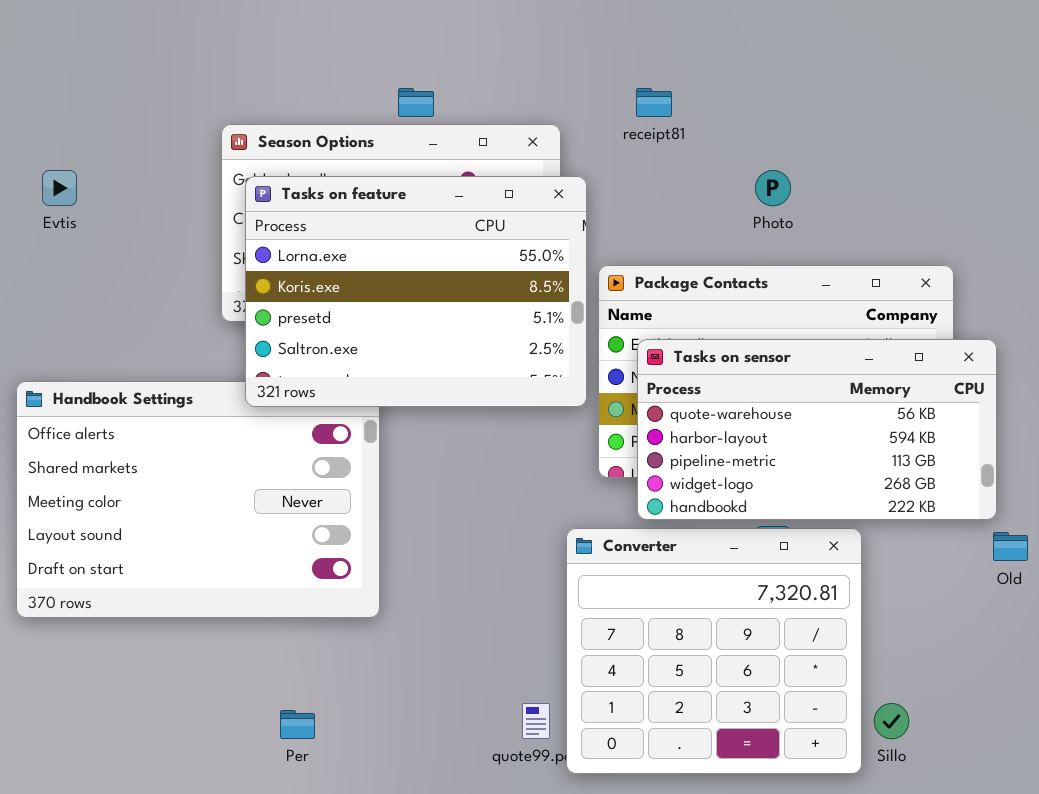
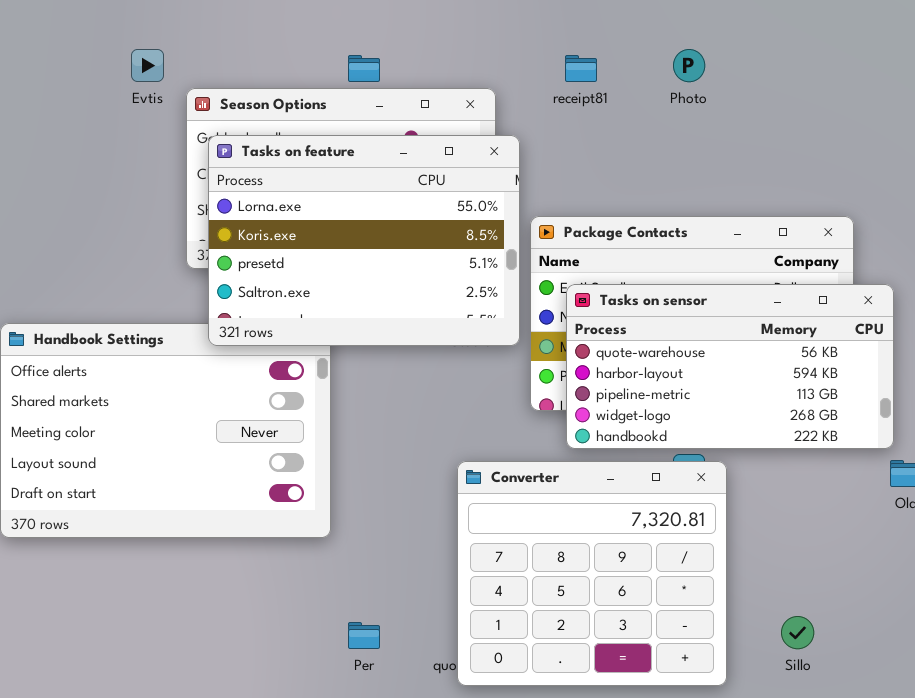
Evtis: [42,170,77,206] -> [131,49,164,82], moved
Photo: [755,170,791,206] -> [673,49,705,82], moved
Converter: [566,528,862,774] -> [457,461,727,686], moved
Per: [280,710,315,739] -> [348,622,380,649], moved

